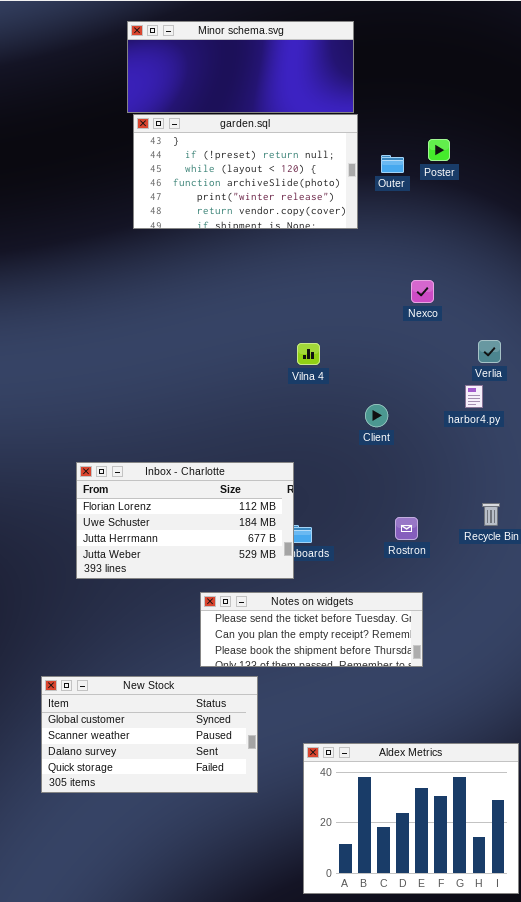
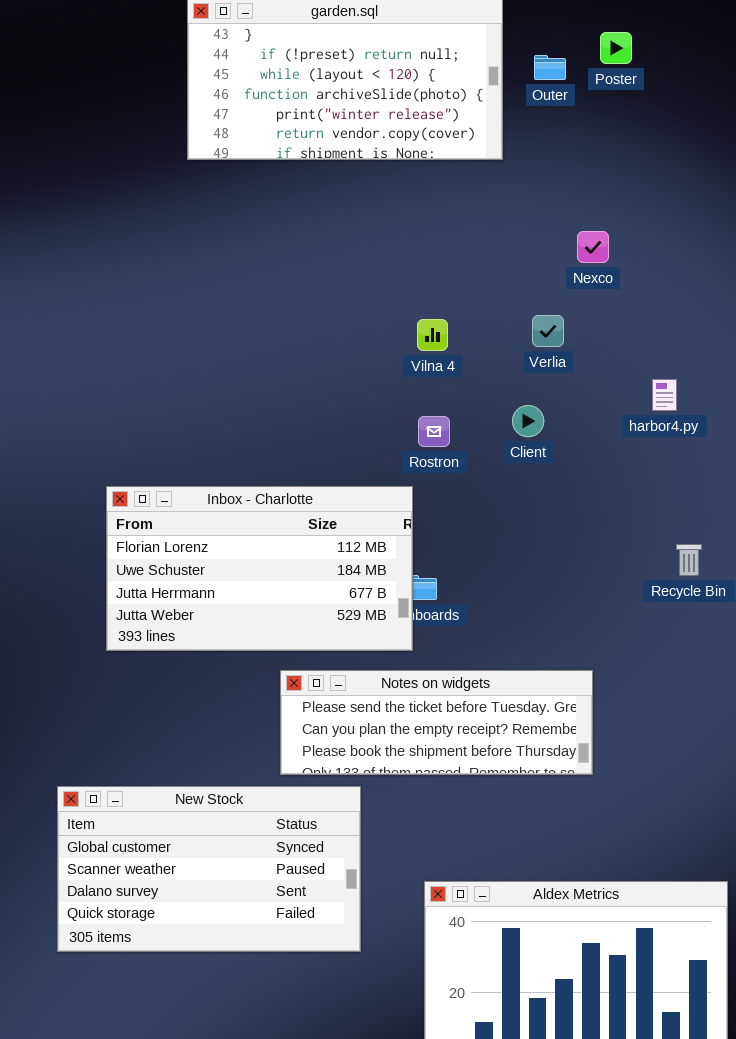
Verlia: [478,340,501,363] -> [532,315,564,347], moved
Rostron: [395,517,418,540] -> [418,416,450,447], moved

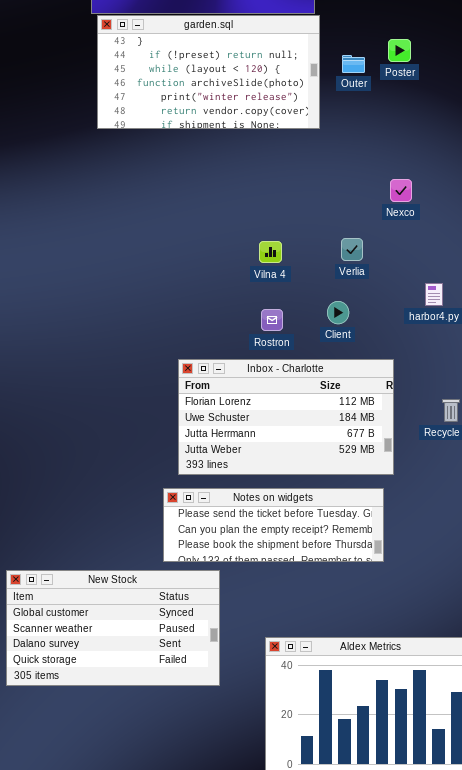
Nexco: [577,231,609,263] -> [390,179,412,202], moved
Inbox - Charlotte: [106,486,413,651] -> [178,359,394,475], moved

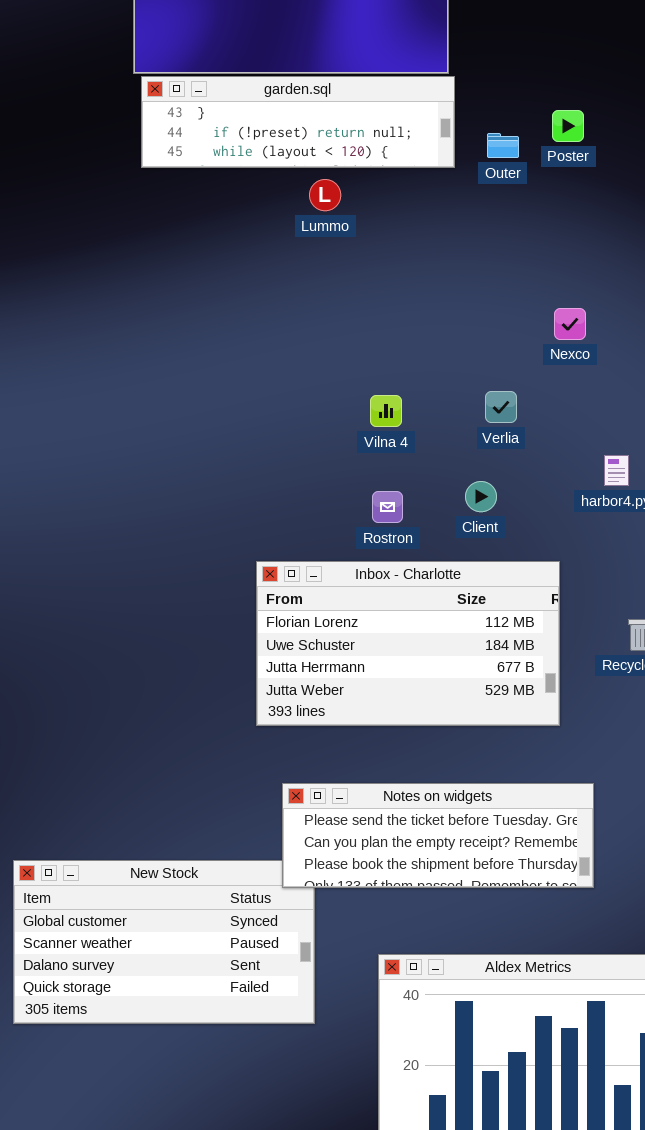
garden.sql: [97,15,320,129] -> [141,76,455,168], resized
Notes on widgets: [163,488,384,562] -> [282,783,594,888], moved

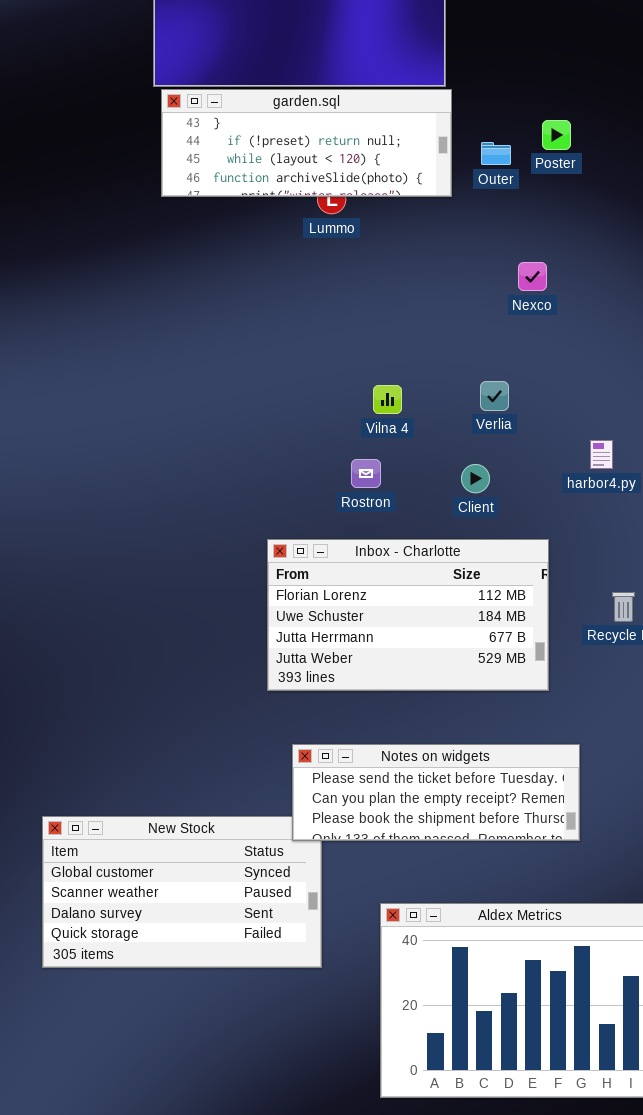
garden.sql: [141,76,455,168] -> [161,89,452,197], resized
Nexco: [554,308,586,340] -> [518,262,547,291], moved
Rostron: [372,491,403,523] -> [351,459,381,488], moved

